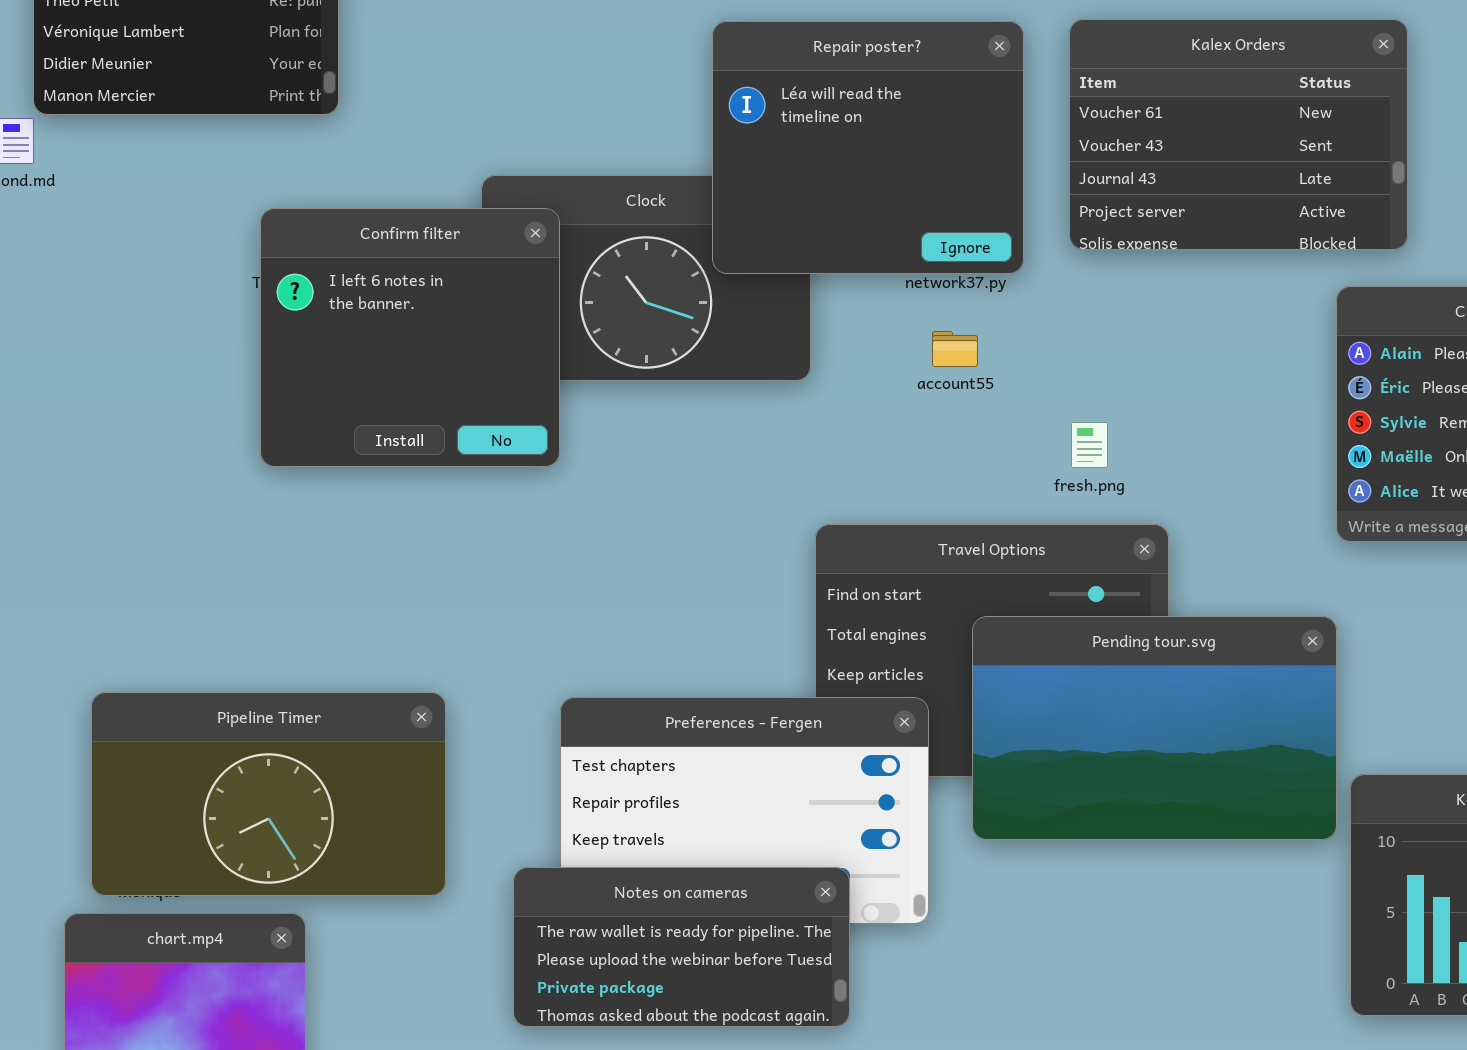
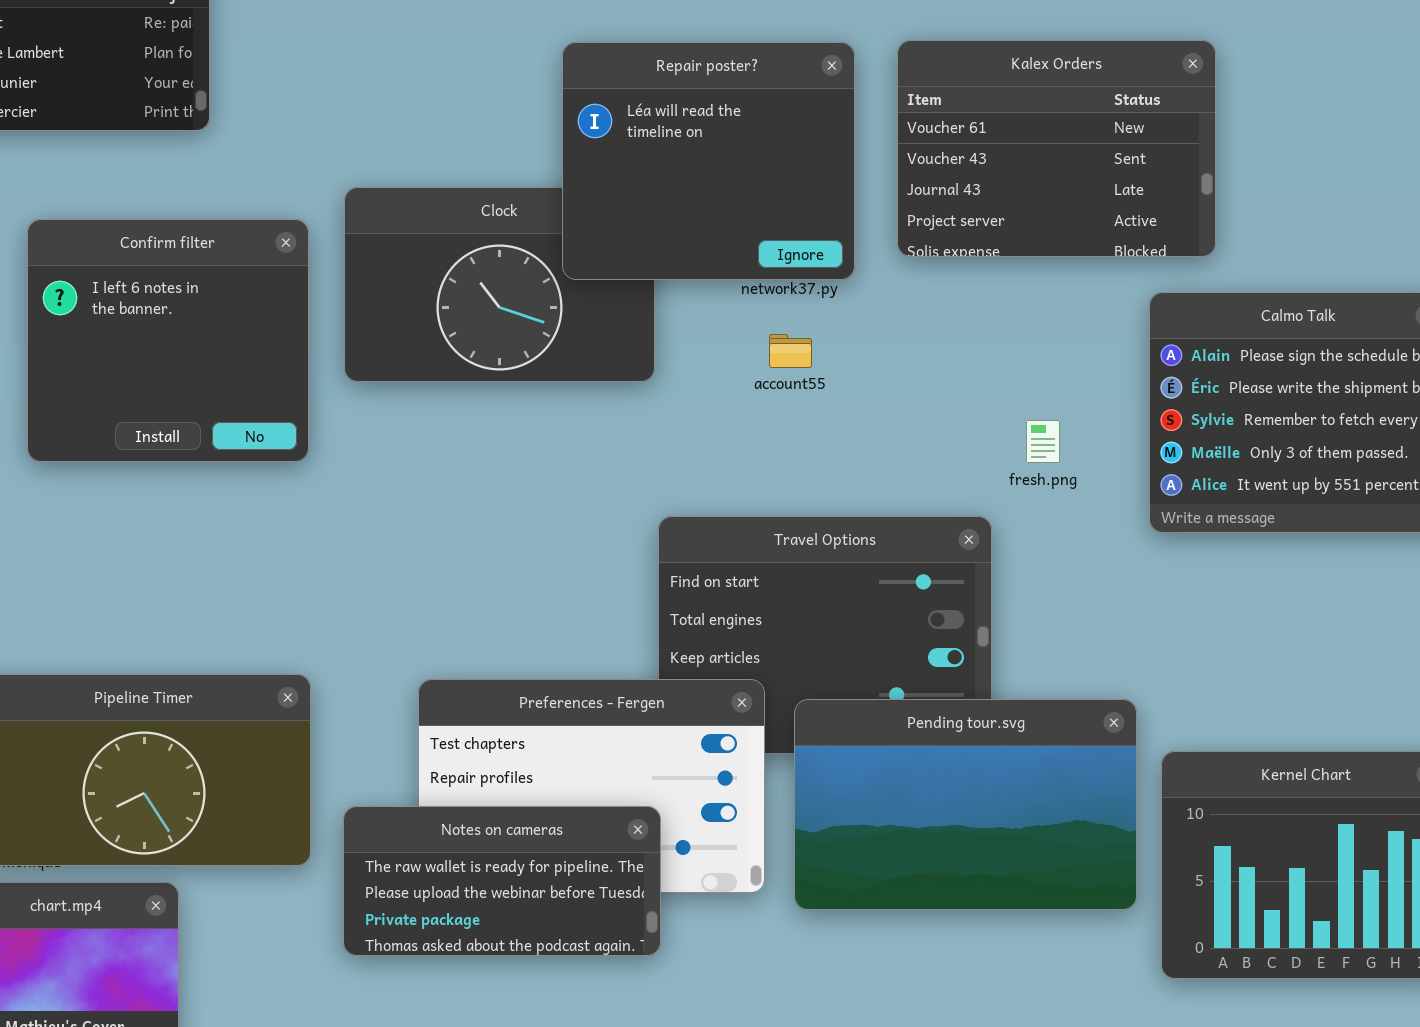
Confirm filter: [260,208,560,467] -> [27,219,309,462], moved
fresh.png: [1071,422,1108,468] -> [1026,420,1060,463], moved
Pending tour.svg: [972,616,1337,840] -> [794,699,1137,910], moved
Notes on cameras: [513,867,850,1027] -> [343,806,661,956], moved

